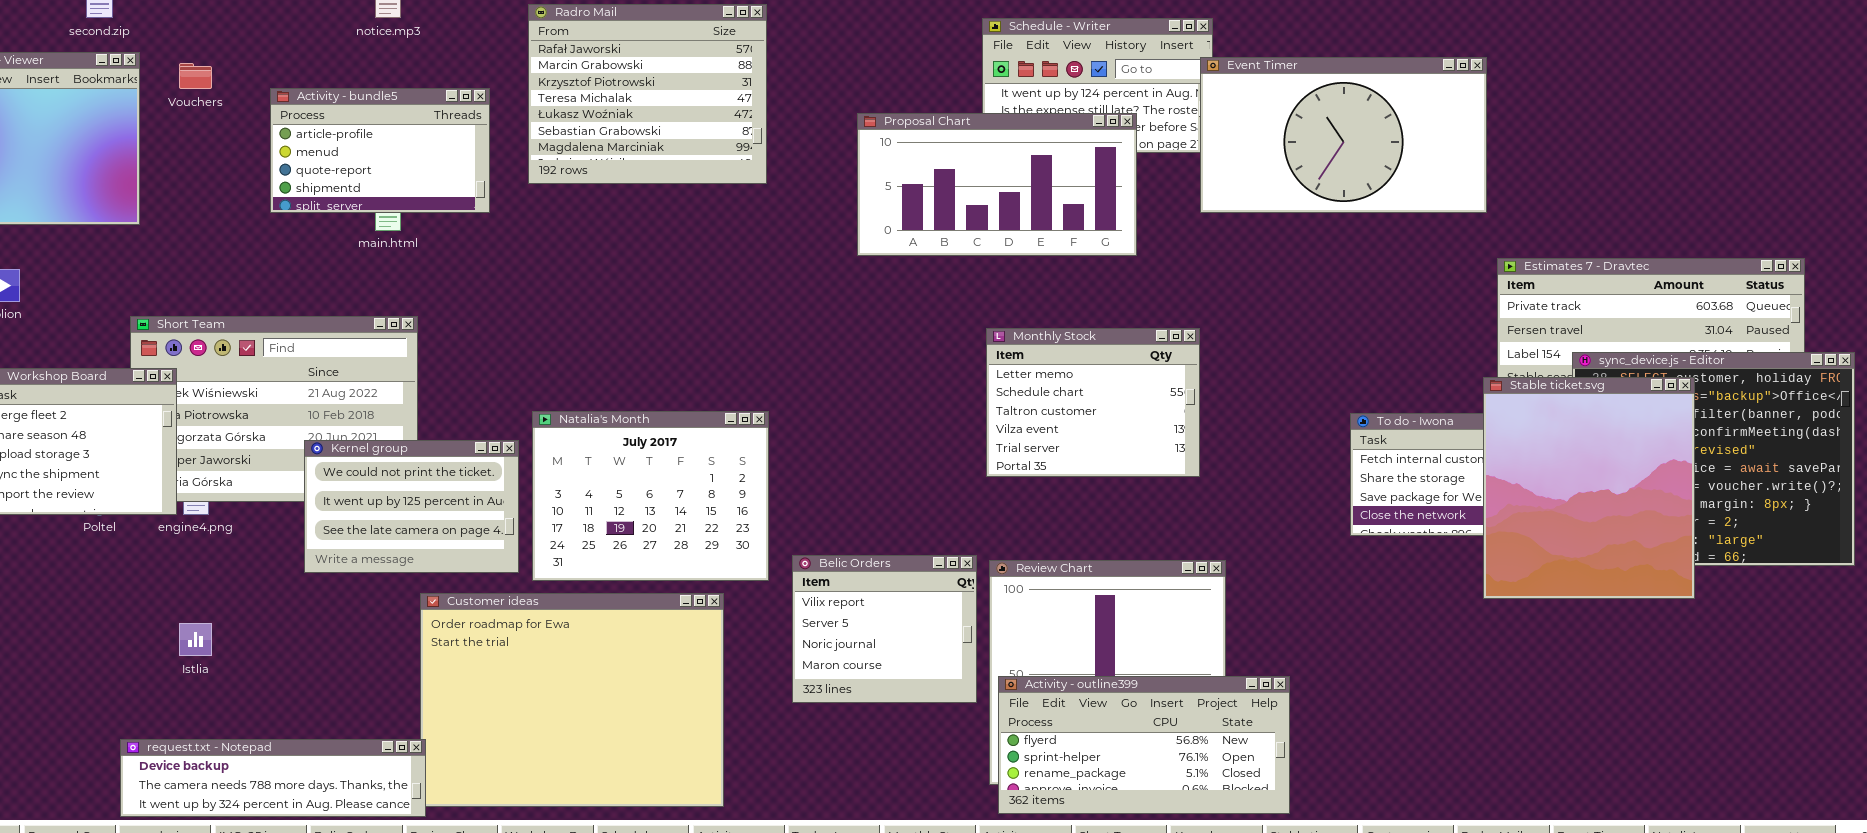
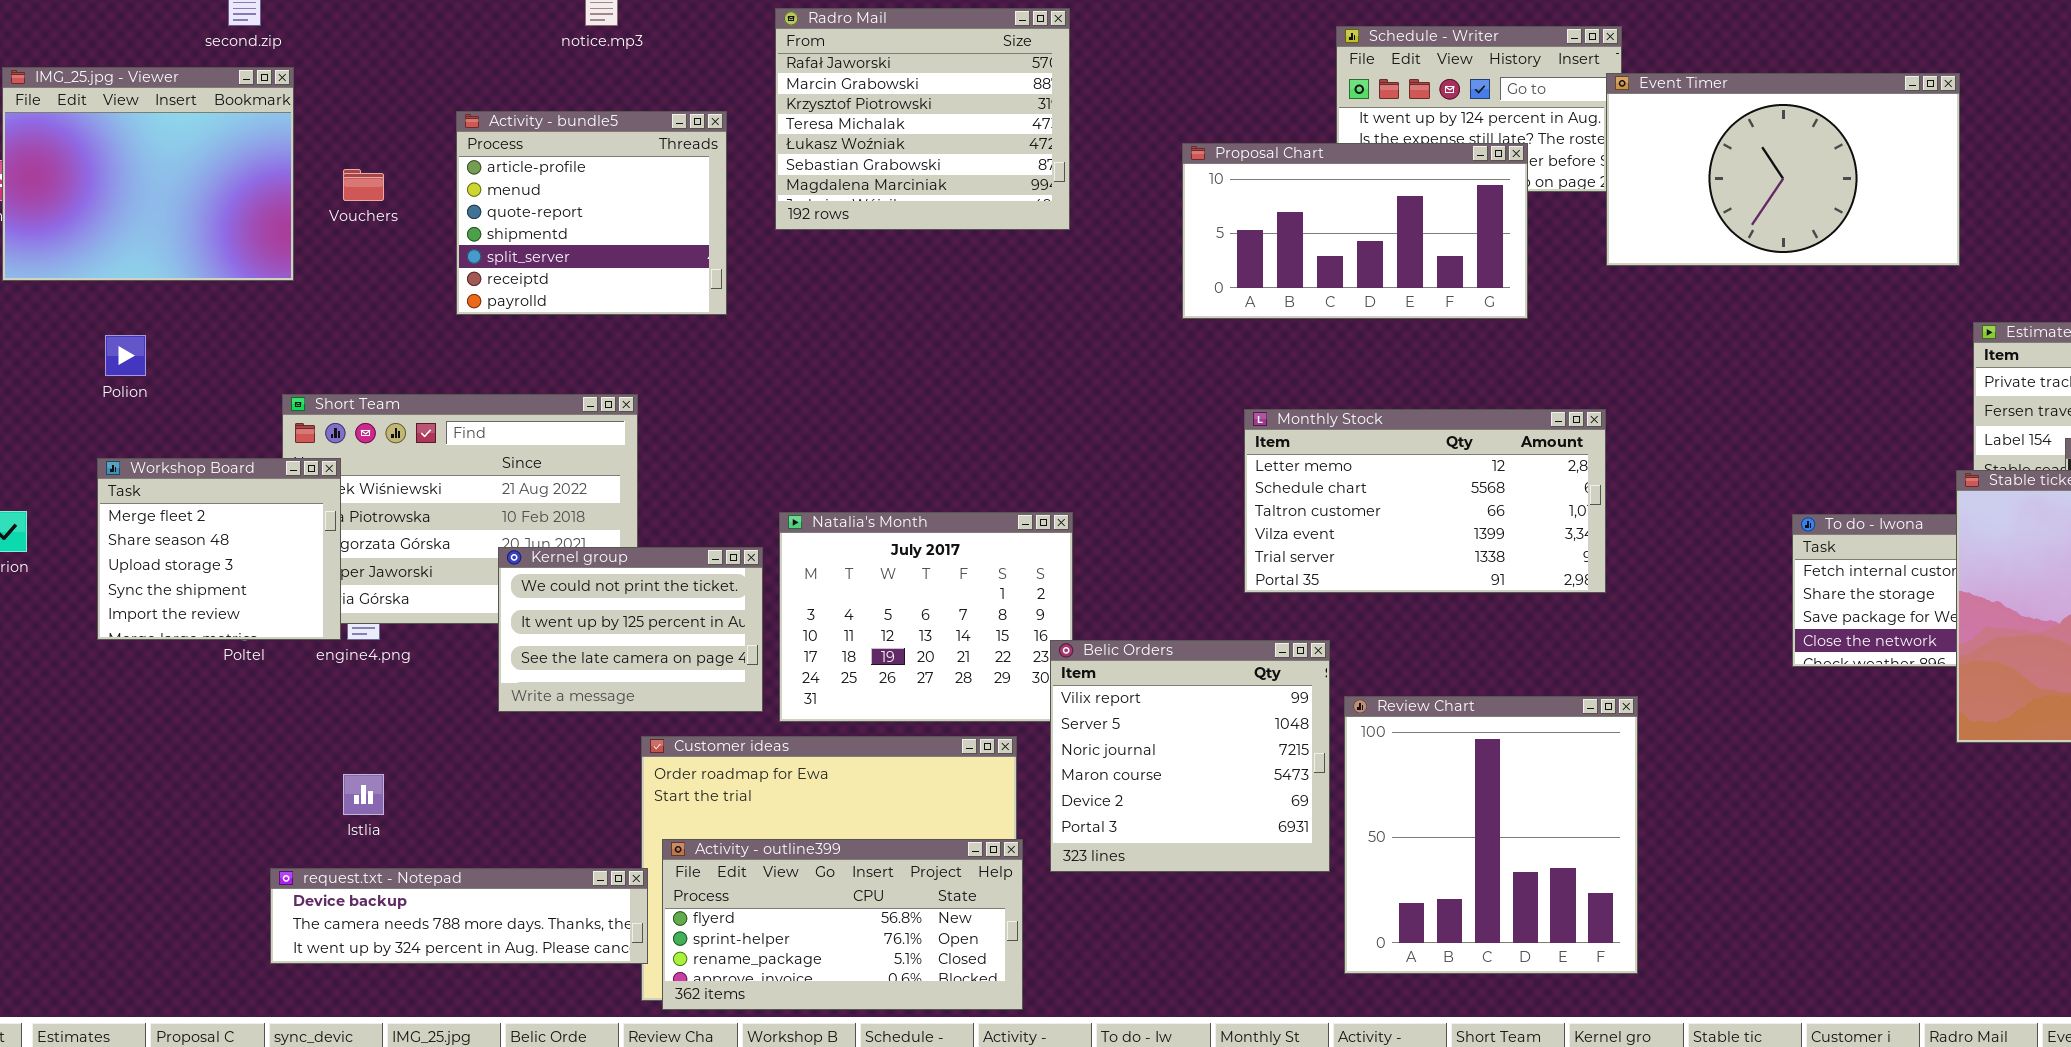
Vouchers: [179,63,212,89] -> [343,169,384,201], moved
Activity - bundle5: [270,88,490,213] -> [456,111,727,315], resized
Monthly Stock: [986,328,1200,477] -> [1244,409,1606,593], resized
Belic Orders: [792,555,977,703] -> [1050,640,1330,872], resized
Activity - outline399: [998,676,1290,814] -> [662,839,1023,1010], moved
request.txt - Notepad: [120,739,426,817] -> [270,868,648,964], moved

